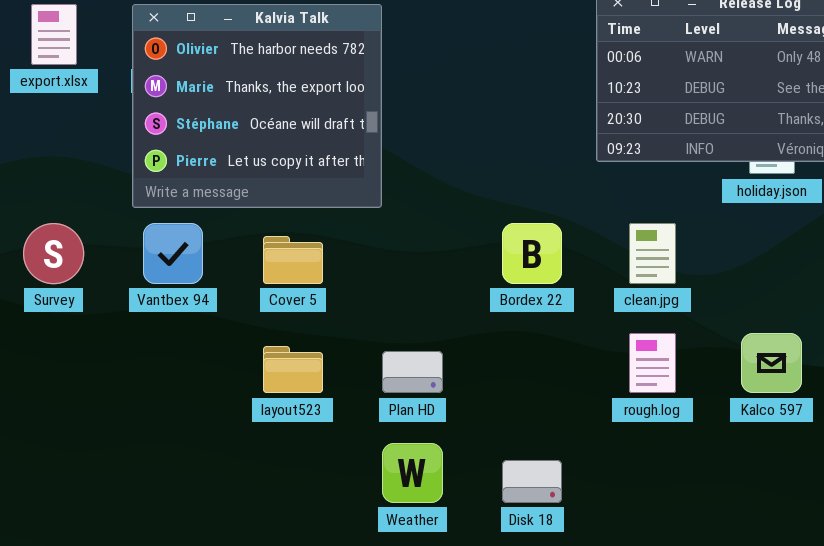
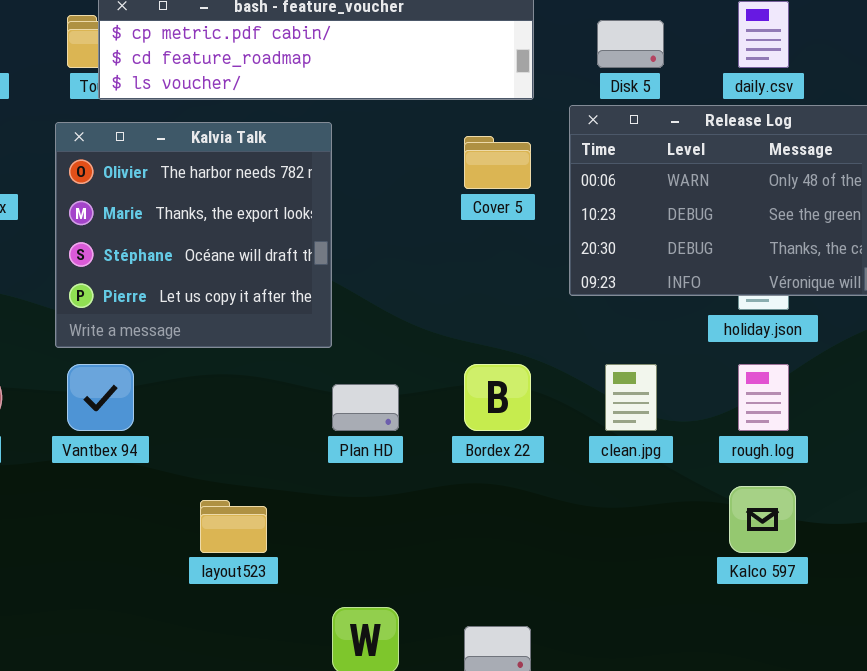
Cover 5: [263,236,323,284] -> [464,136,531,189], moved
rough.log: [629,333,676,393] -> [738,364,789,431], moved
Plan HD: [382,351,443,393] -> [332,384,399,431], moved

